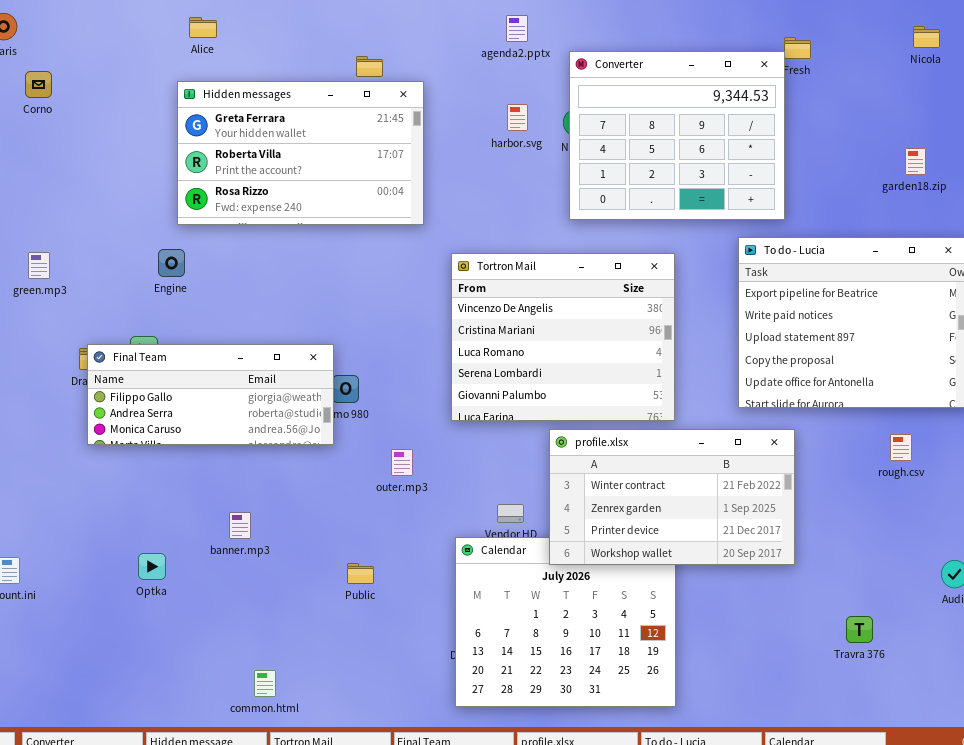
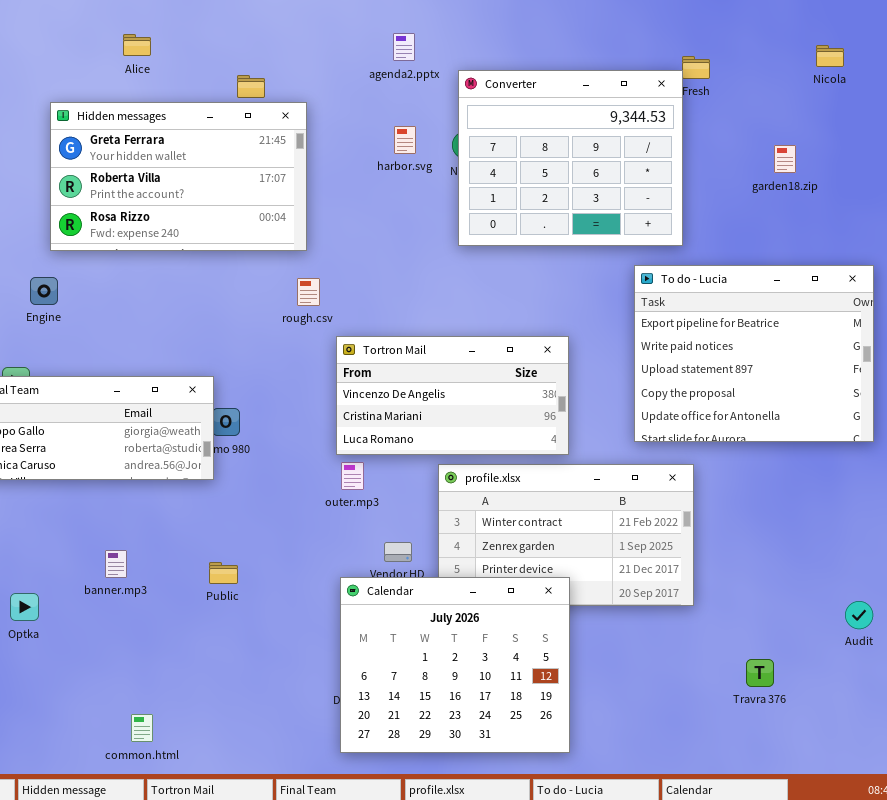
Alice: [189,17,217,38] -> [123,34,151,56], moved
garden18.zip: [905,148,926,175] -> [774,145,796,173], moved
Tortron Mail: [451,253,675,421] -> [336,336,569,455], resized
rough.csv: [890,434,912,461] -> [297,278,320,306], moved
outer.mp3: [391,449,413,476] -> [341,462,364,490], moved
Calendar: [455,537,676,707] -> [340,577,570,753], raised
Public: [347,563,374,584] -> [209,562,238,584], moved

